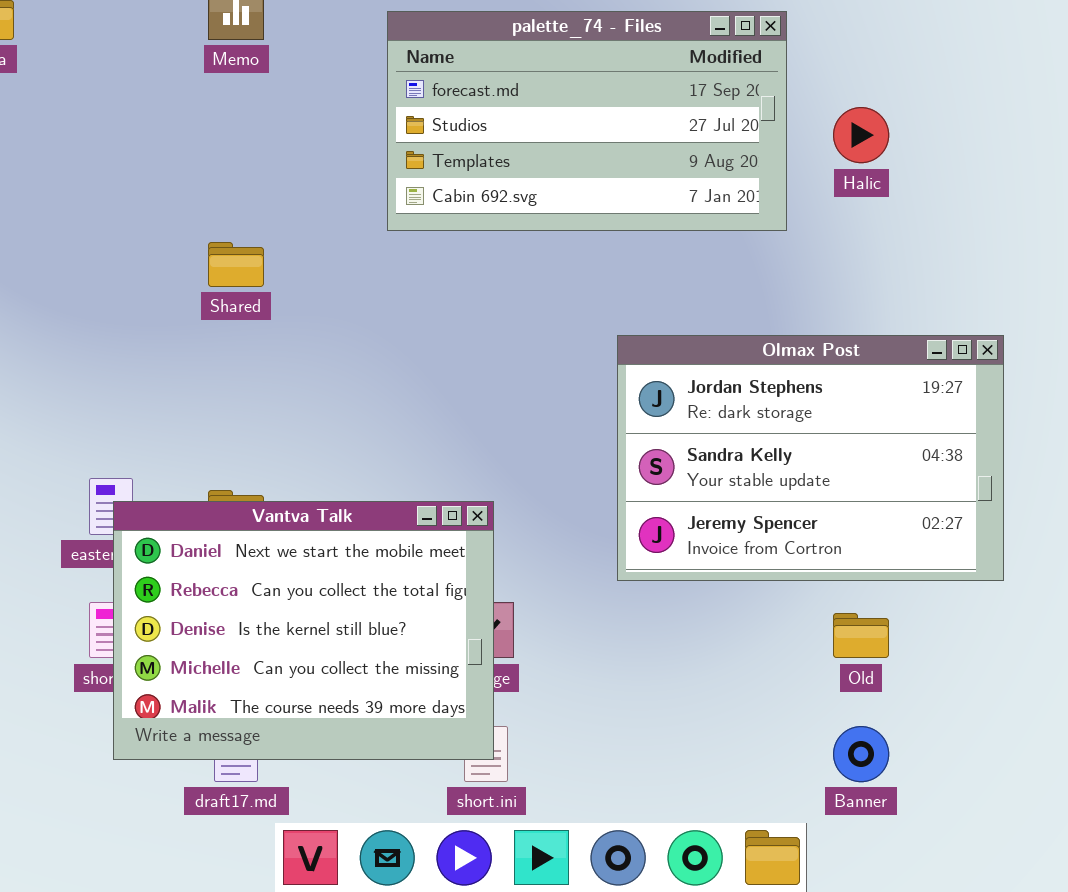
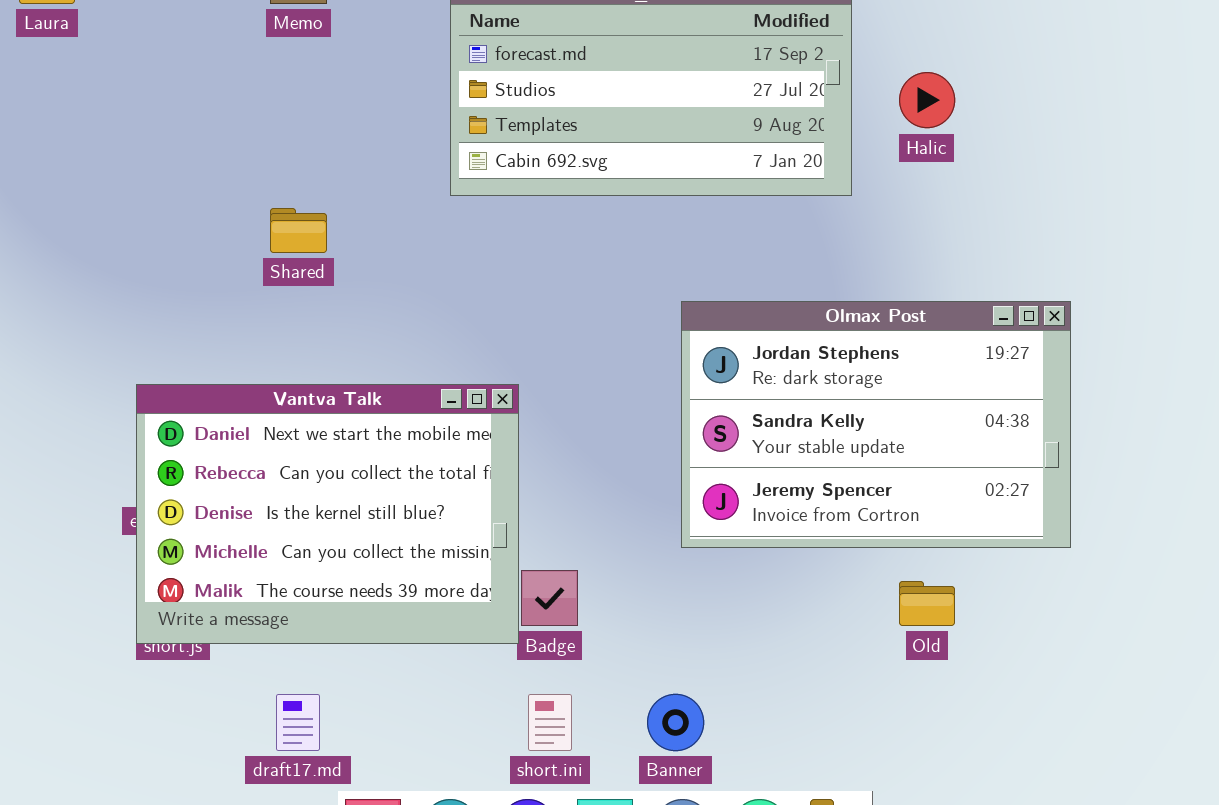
Vantva Talk: [113,501,494,760] -> [136,384,519,644], moved
Banner: [833,726,889,782] -> [647,694,704,751], moved

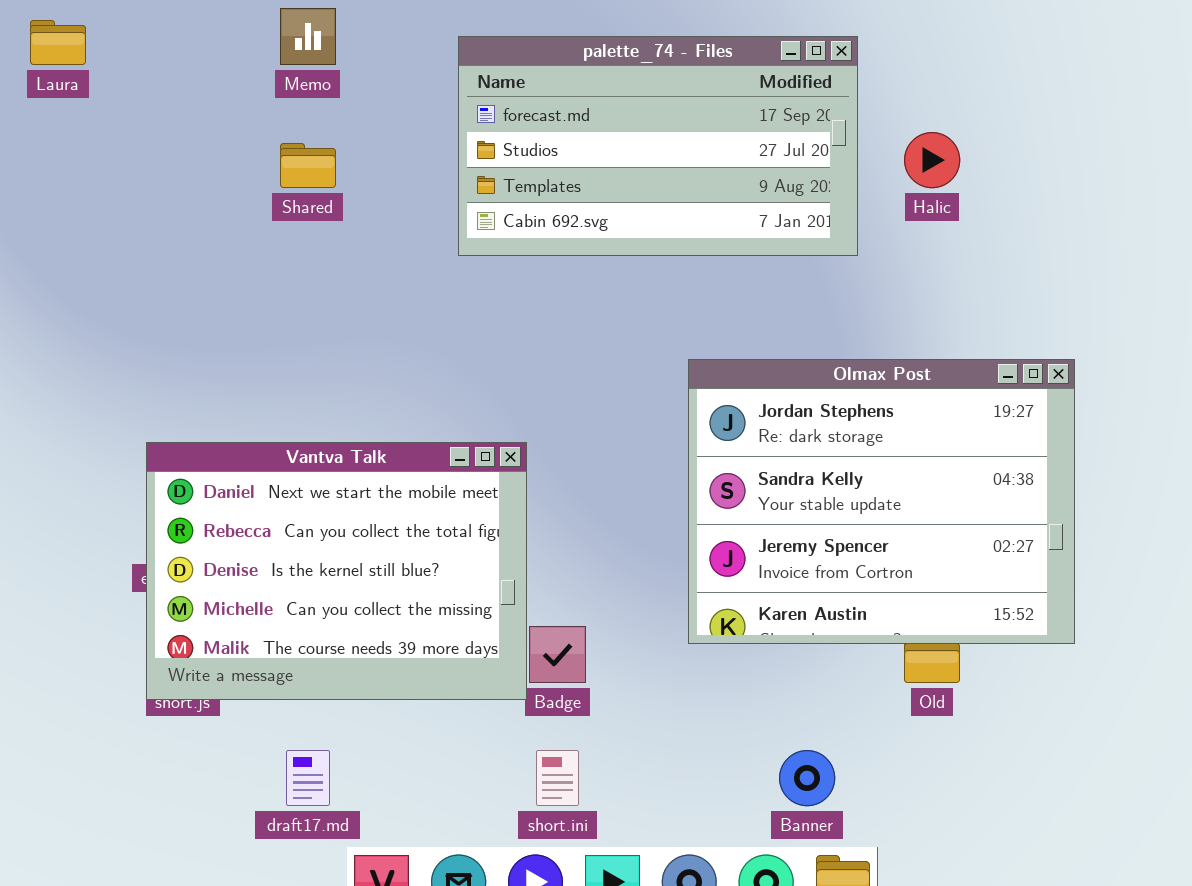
Shared: [270,208,327,253] -> [280,143,336,188], moved
Olmax Post: [681,301,1071,548] -> [688,359,1075,644], resized
Banner: [647,694,704,751] -> [779,750,835,806], moved

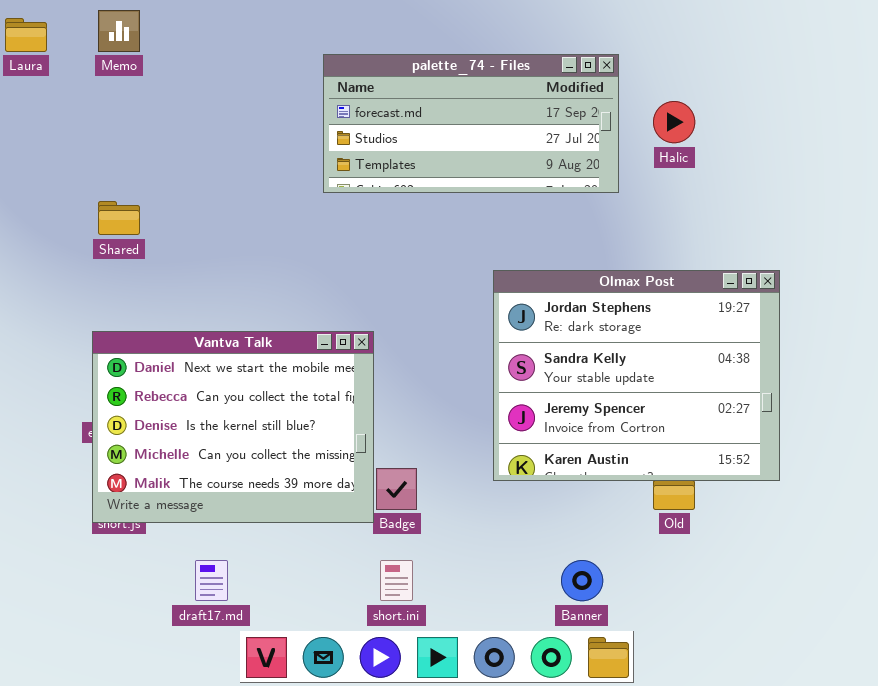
Memo: [280,8,336,65] -> [98,10,140,52], moved
palette_74 - Files: [458,36,858,256] -> [323,54,619,193], resized
Shared: [280,143,336,188] -> [98,201,140,235], moved

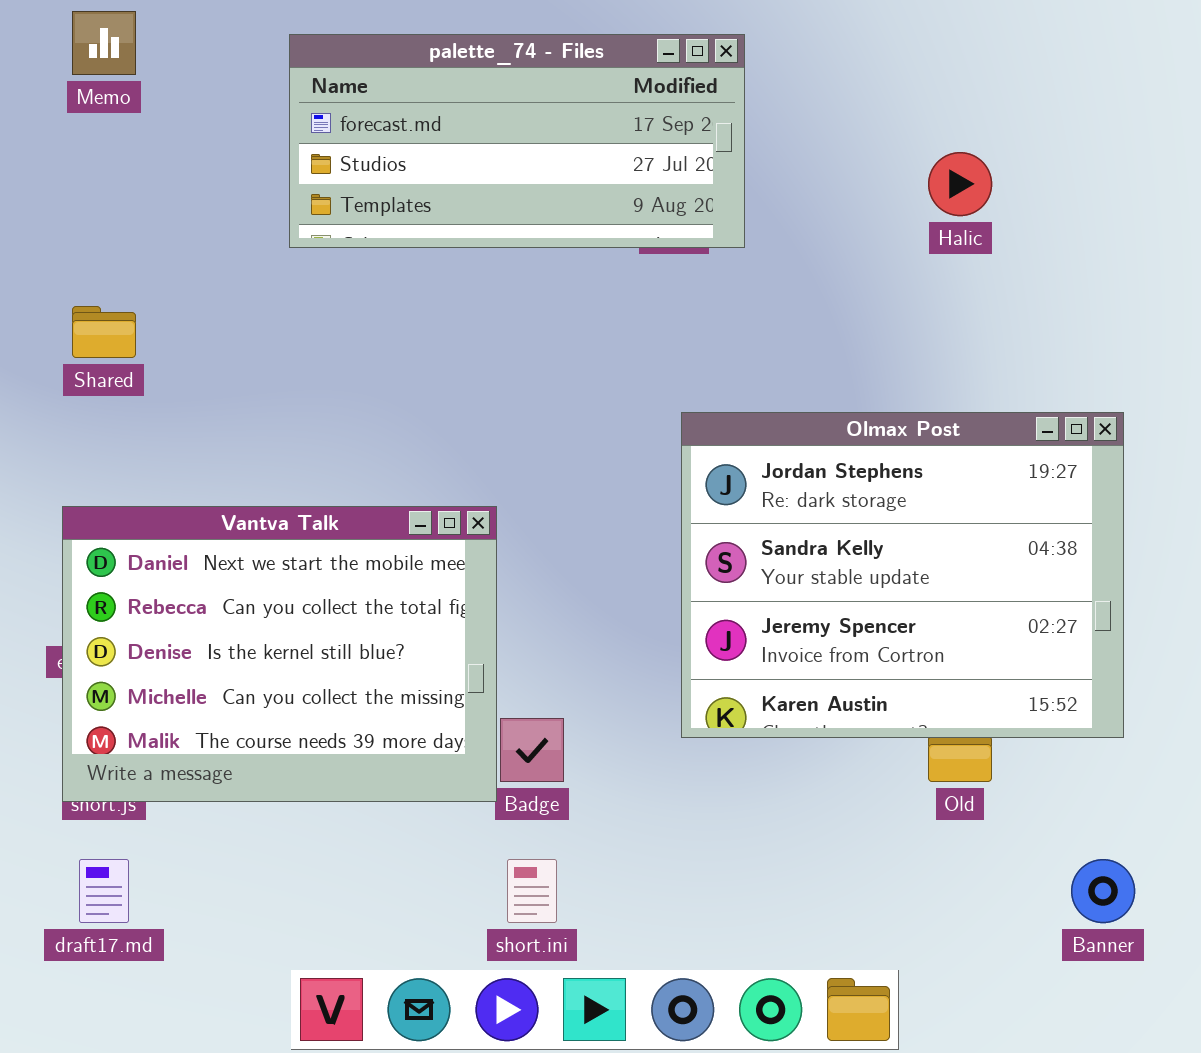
palette_74 - Files: [323,54,619,193] -> [289,34,745,248], moved
draft17.md: [195,560,228,601] -> [79,859,129,923], moved
Banner: [561,560,603,601] -> [1071,859,1135,923], moved

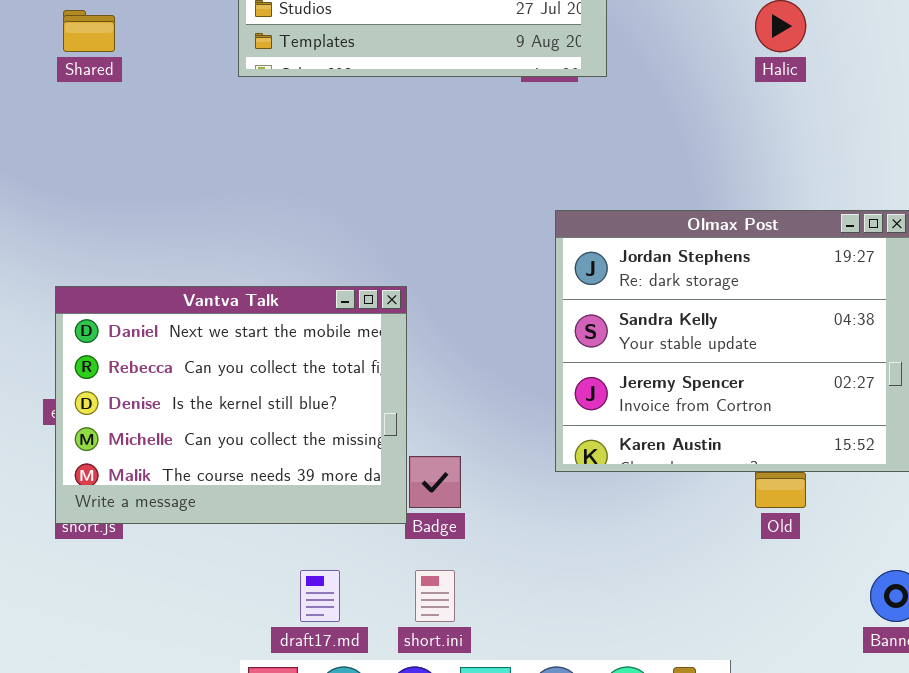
Shared: [72,306,136,358] -> [63,10,115,52], moved
draft17.md: [79,859,129,923] -> [300,570,340,622], moved

